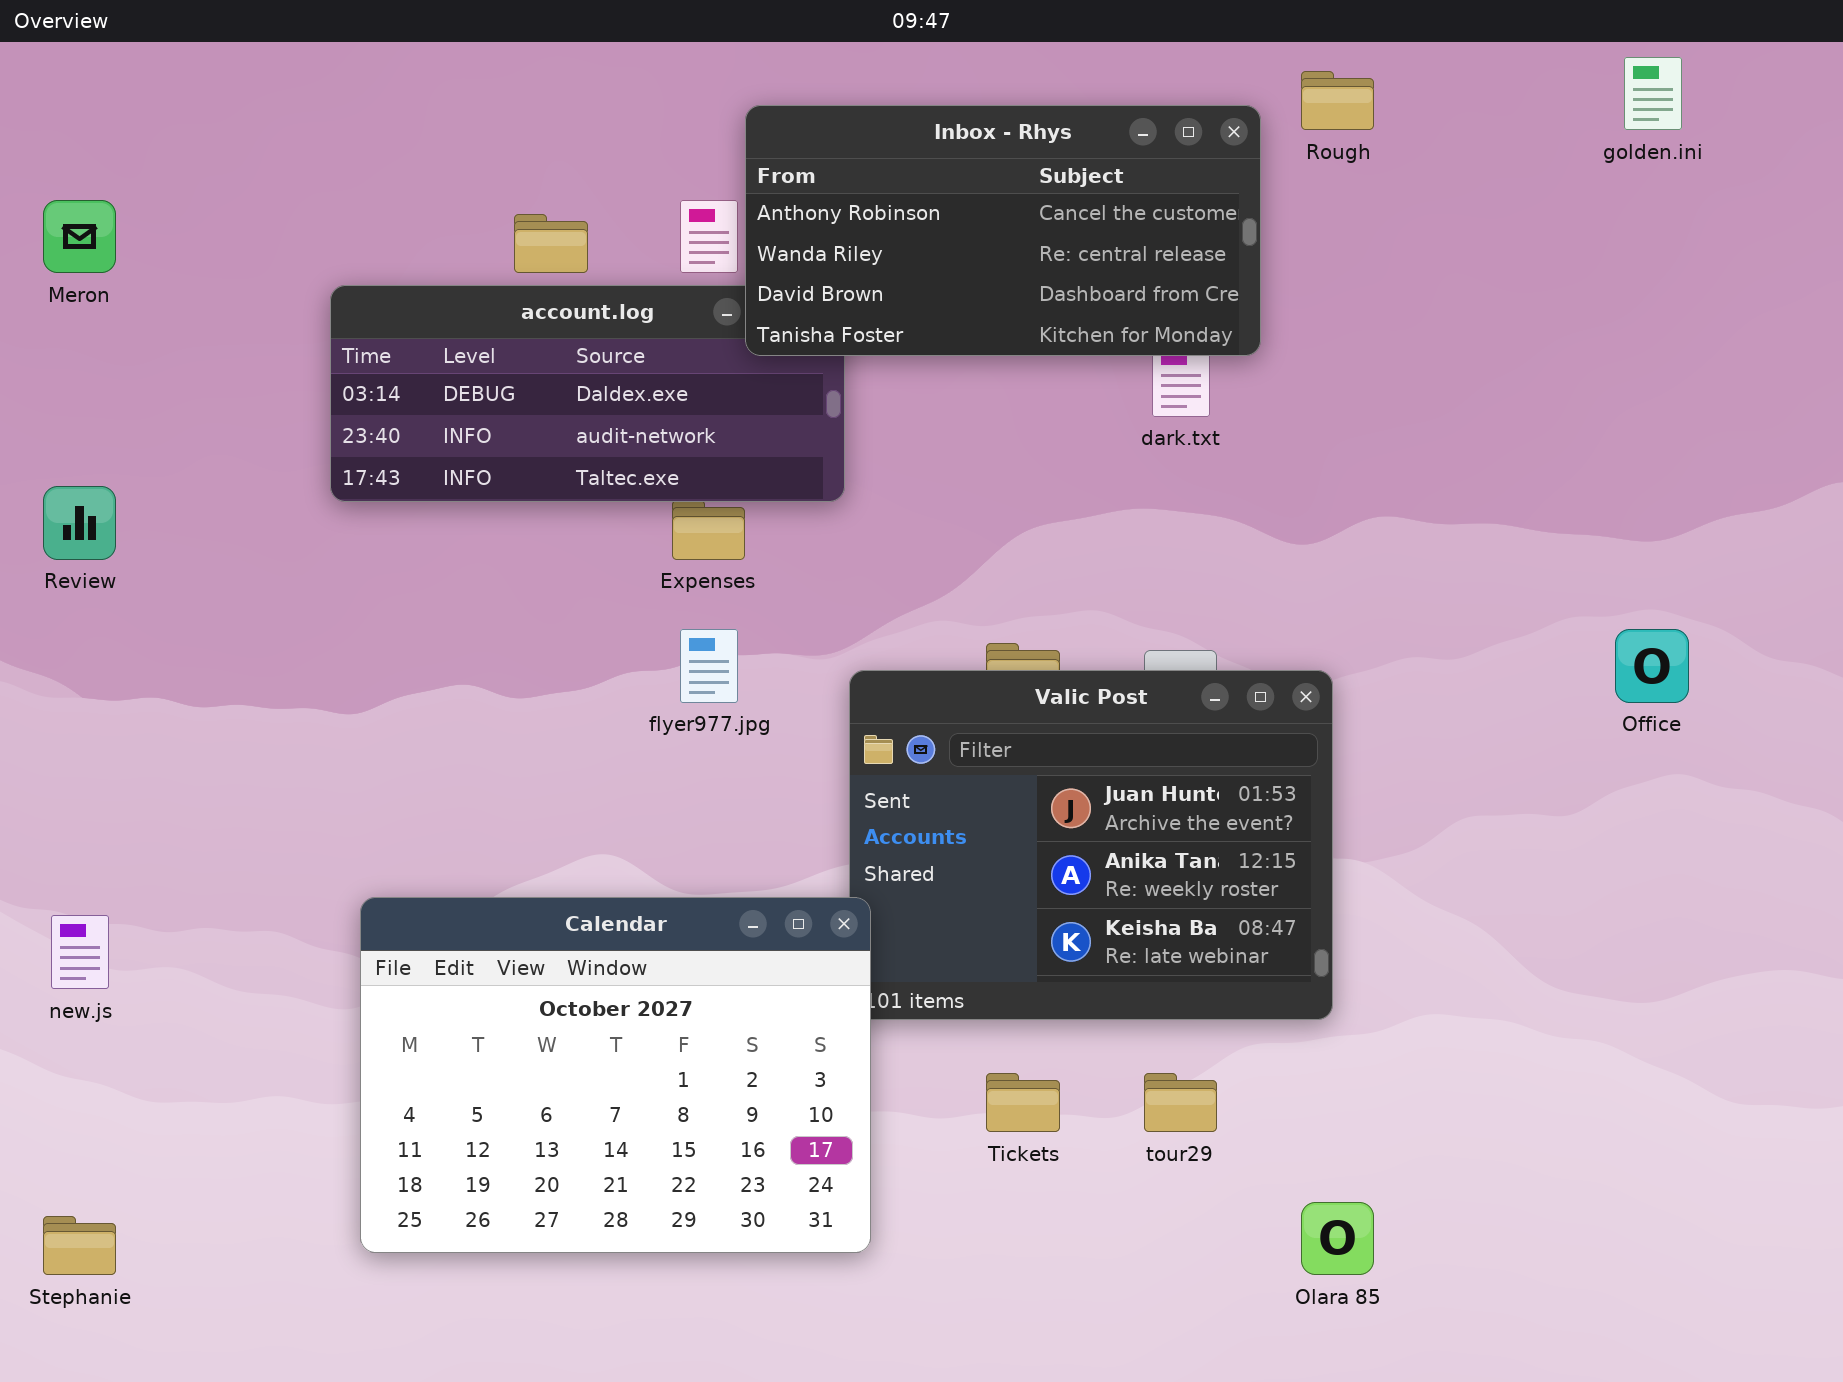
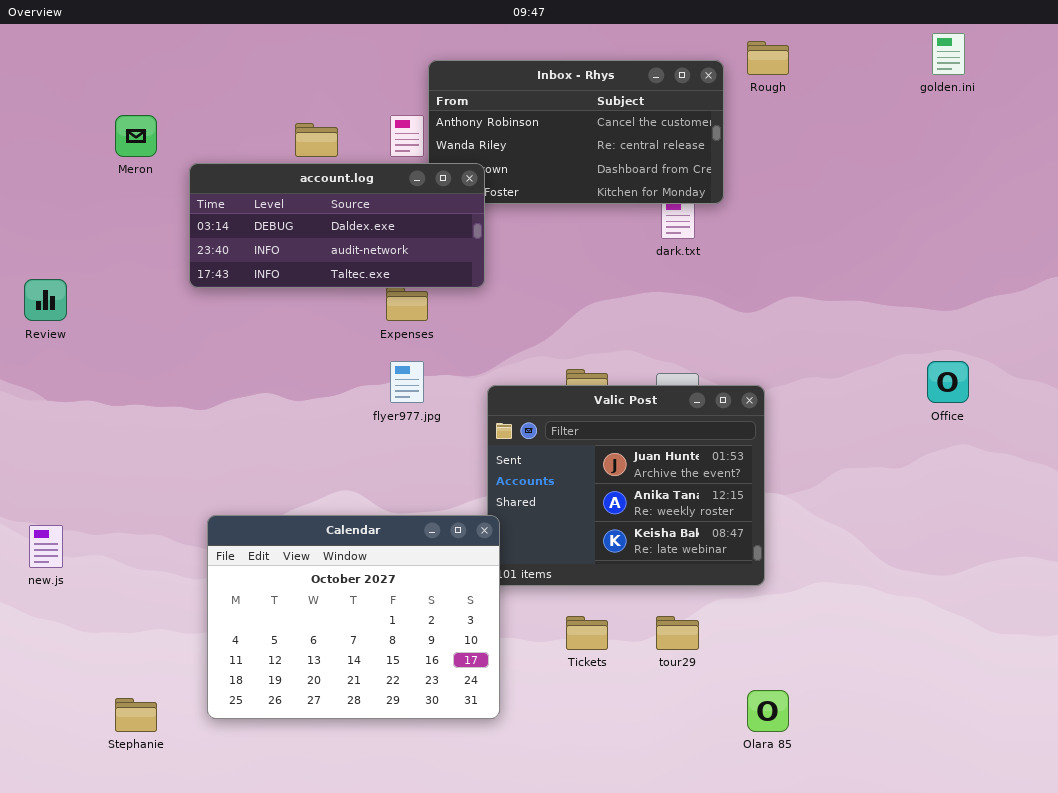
Meron: [43,200,116,273] -> [115,115,157,157], moved
account.log: [330,285,845,502] -> [189,163,485,288], raised
Stephanie: [43,1216,116,1275] -> [115,698,157,732], moved

